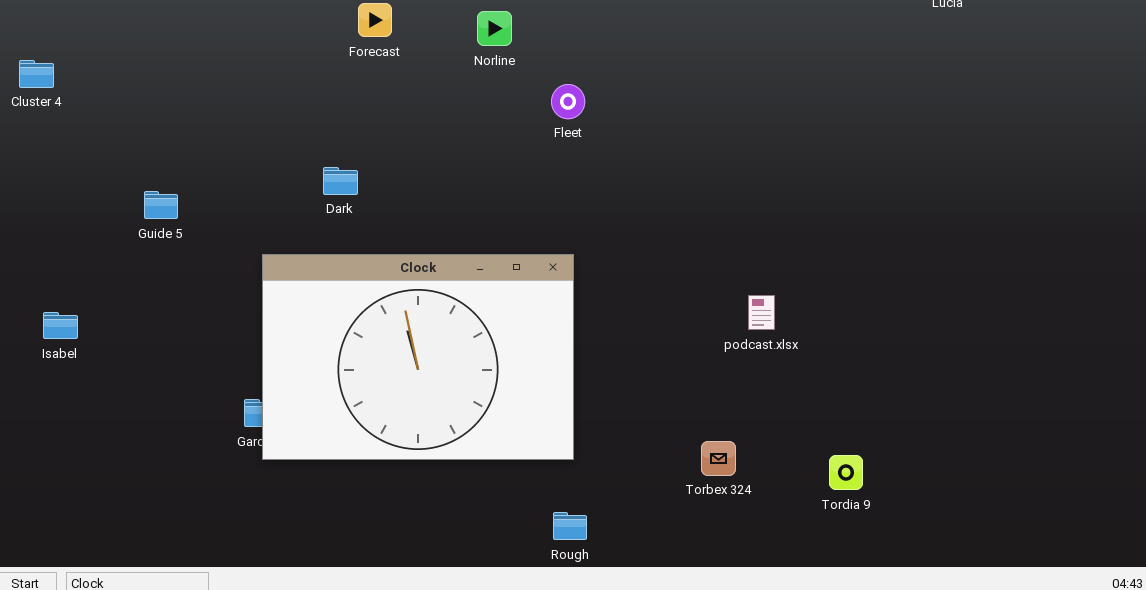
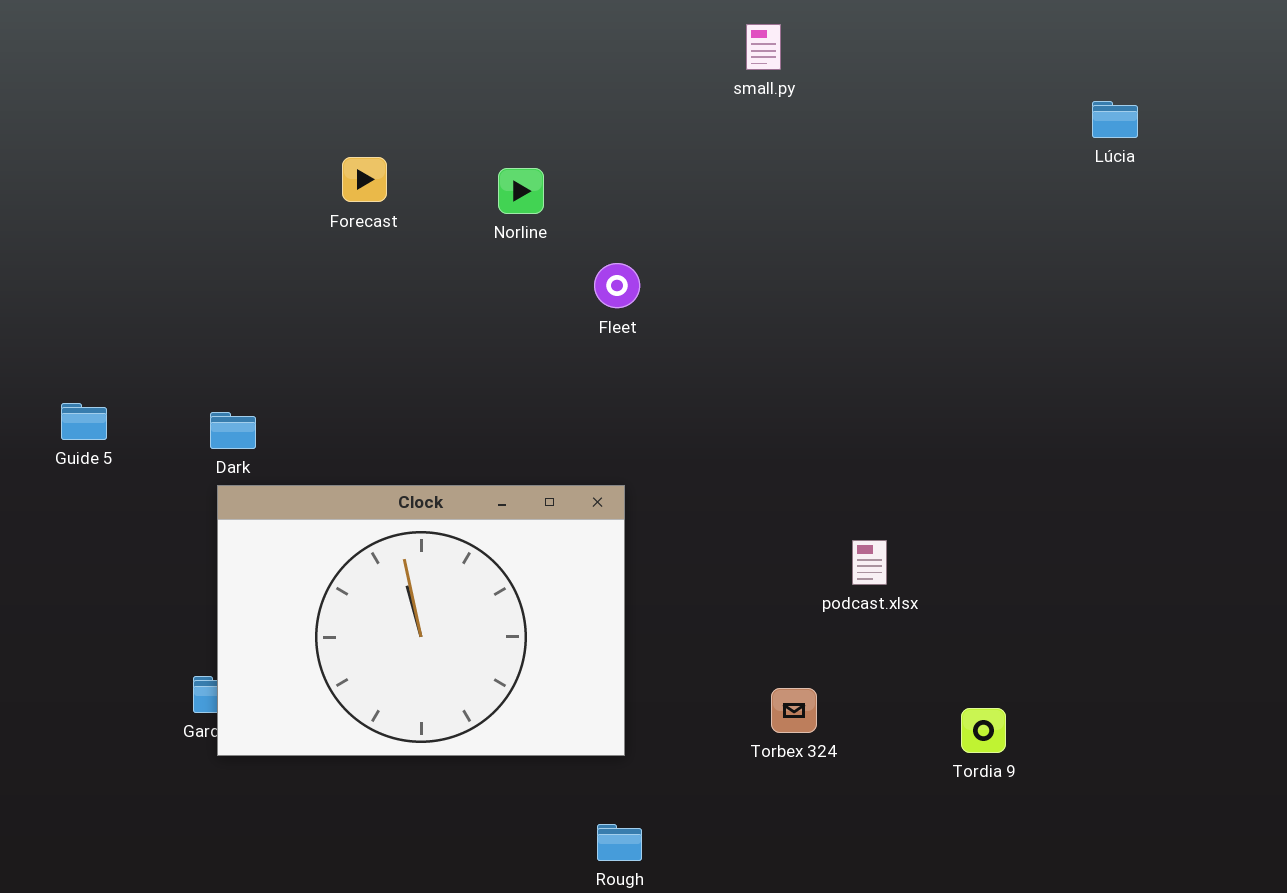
Dark: [323,167,358,195] -> [210,412,256,449], moved
Torbex 324: [701,441,736,476] -> [771,688,817,733], moved
Tordia 9: [829,455,863,490] -> [961,708,1006,753], moved

